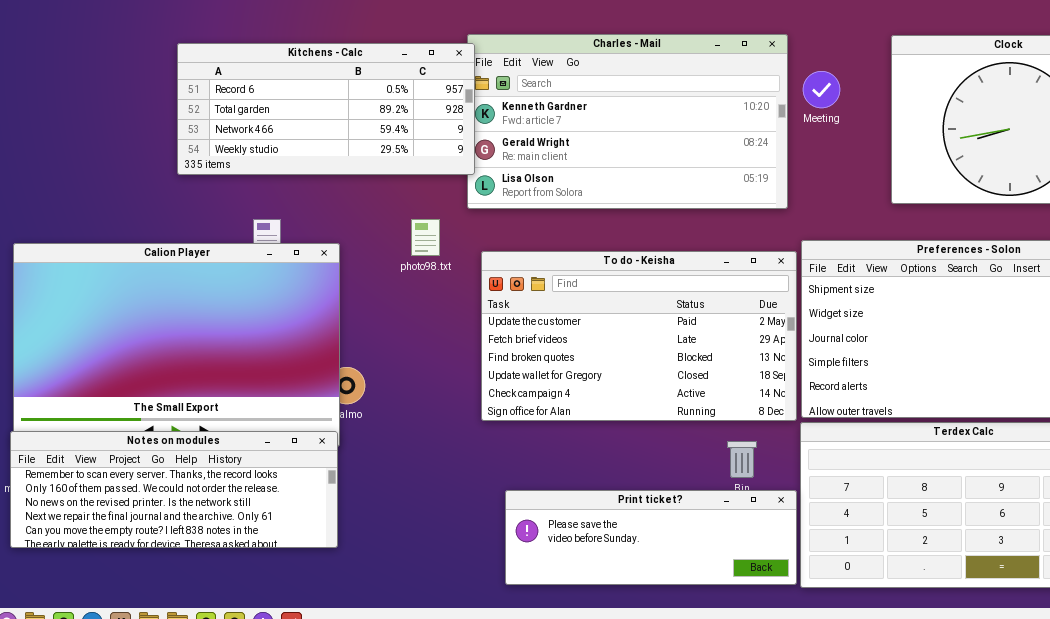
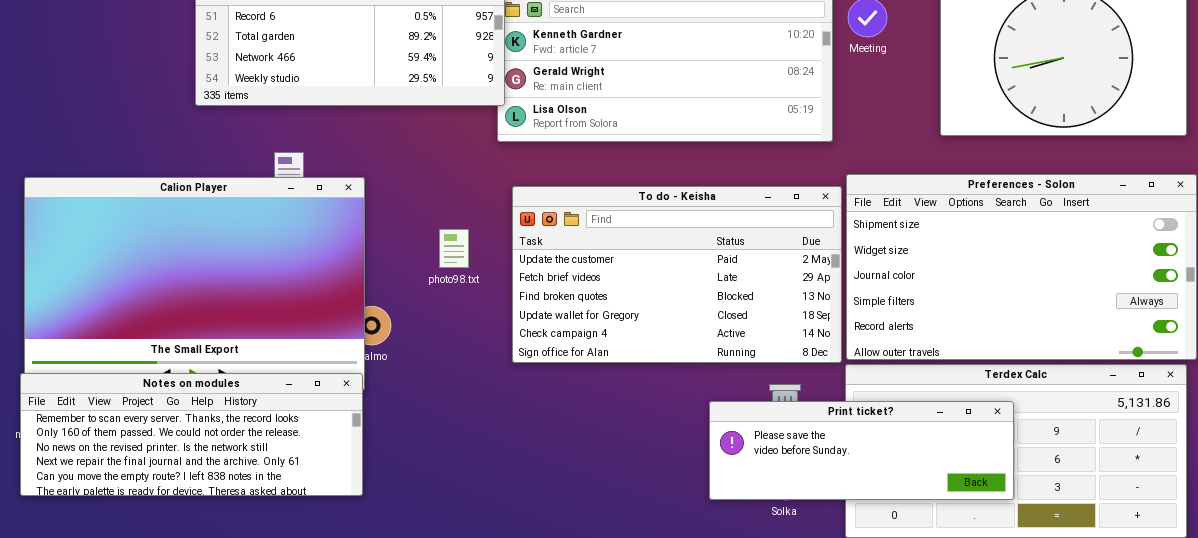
photo98.txt: [411,219,440,256] -> [439,229,469,268], moved
Print ticket?: [505,490,797,585] -> [709,401,1014,500], moved

